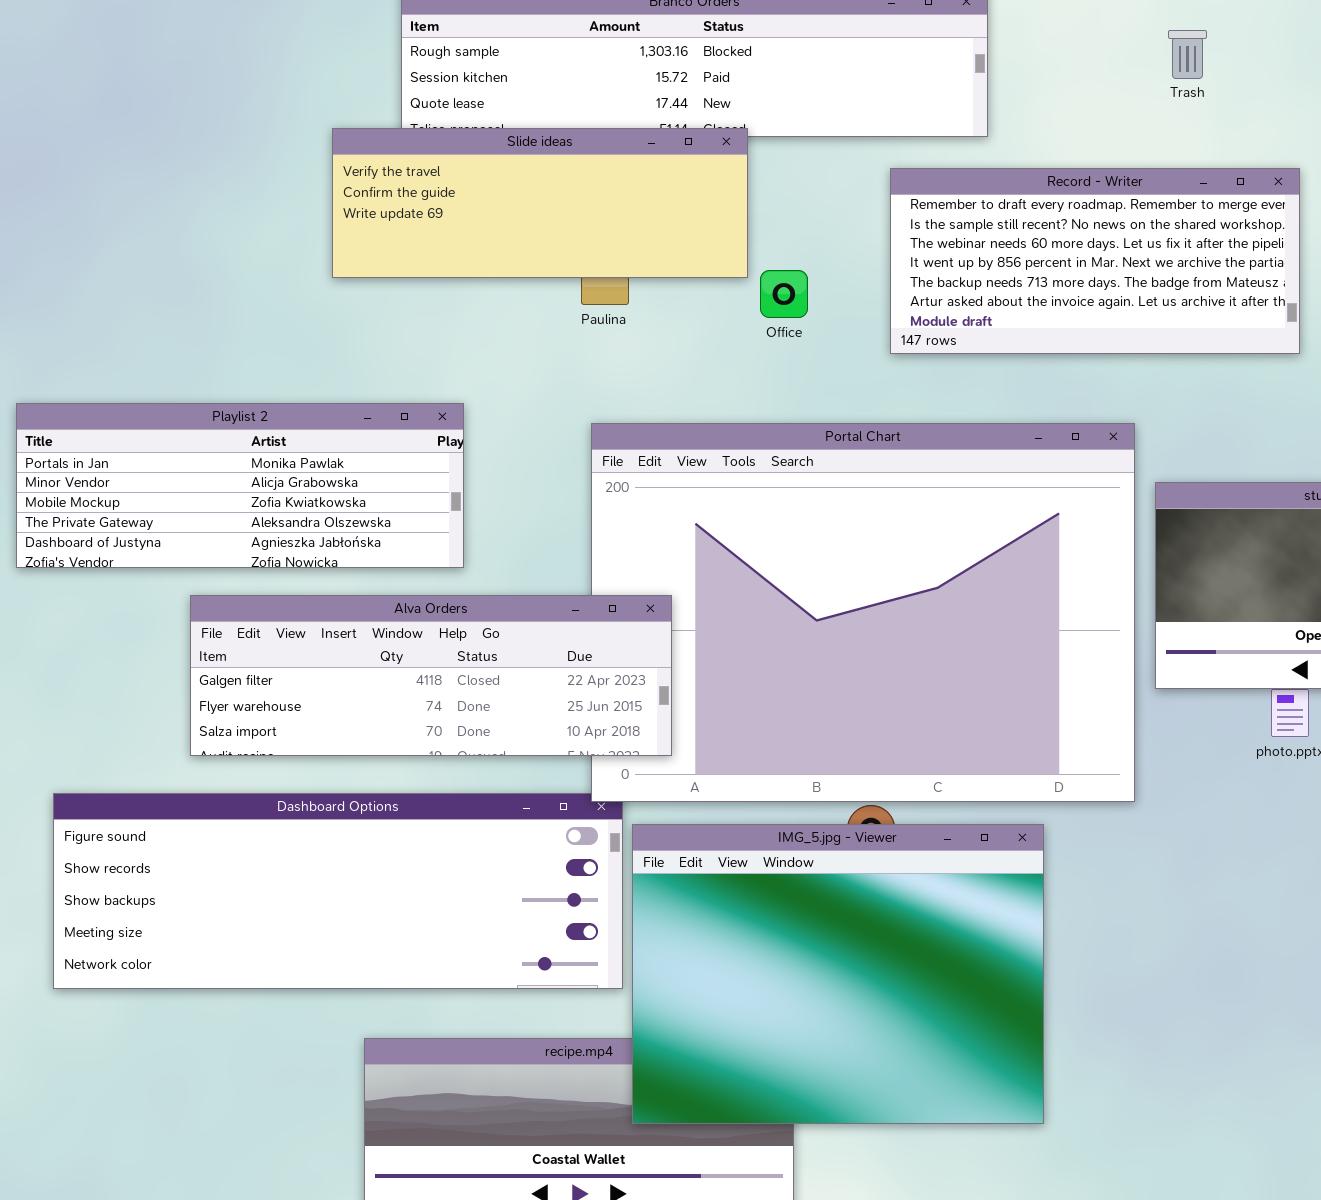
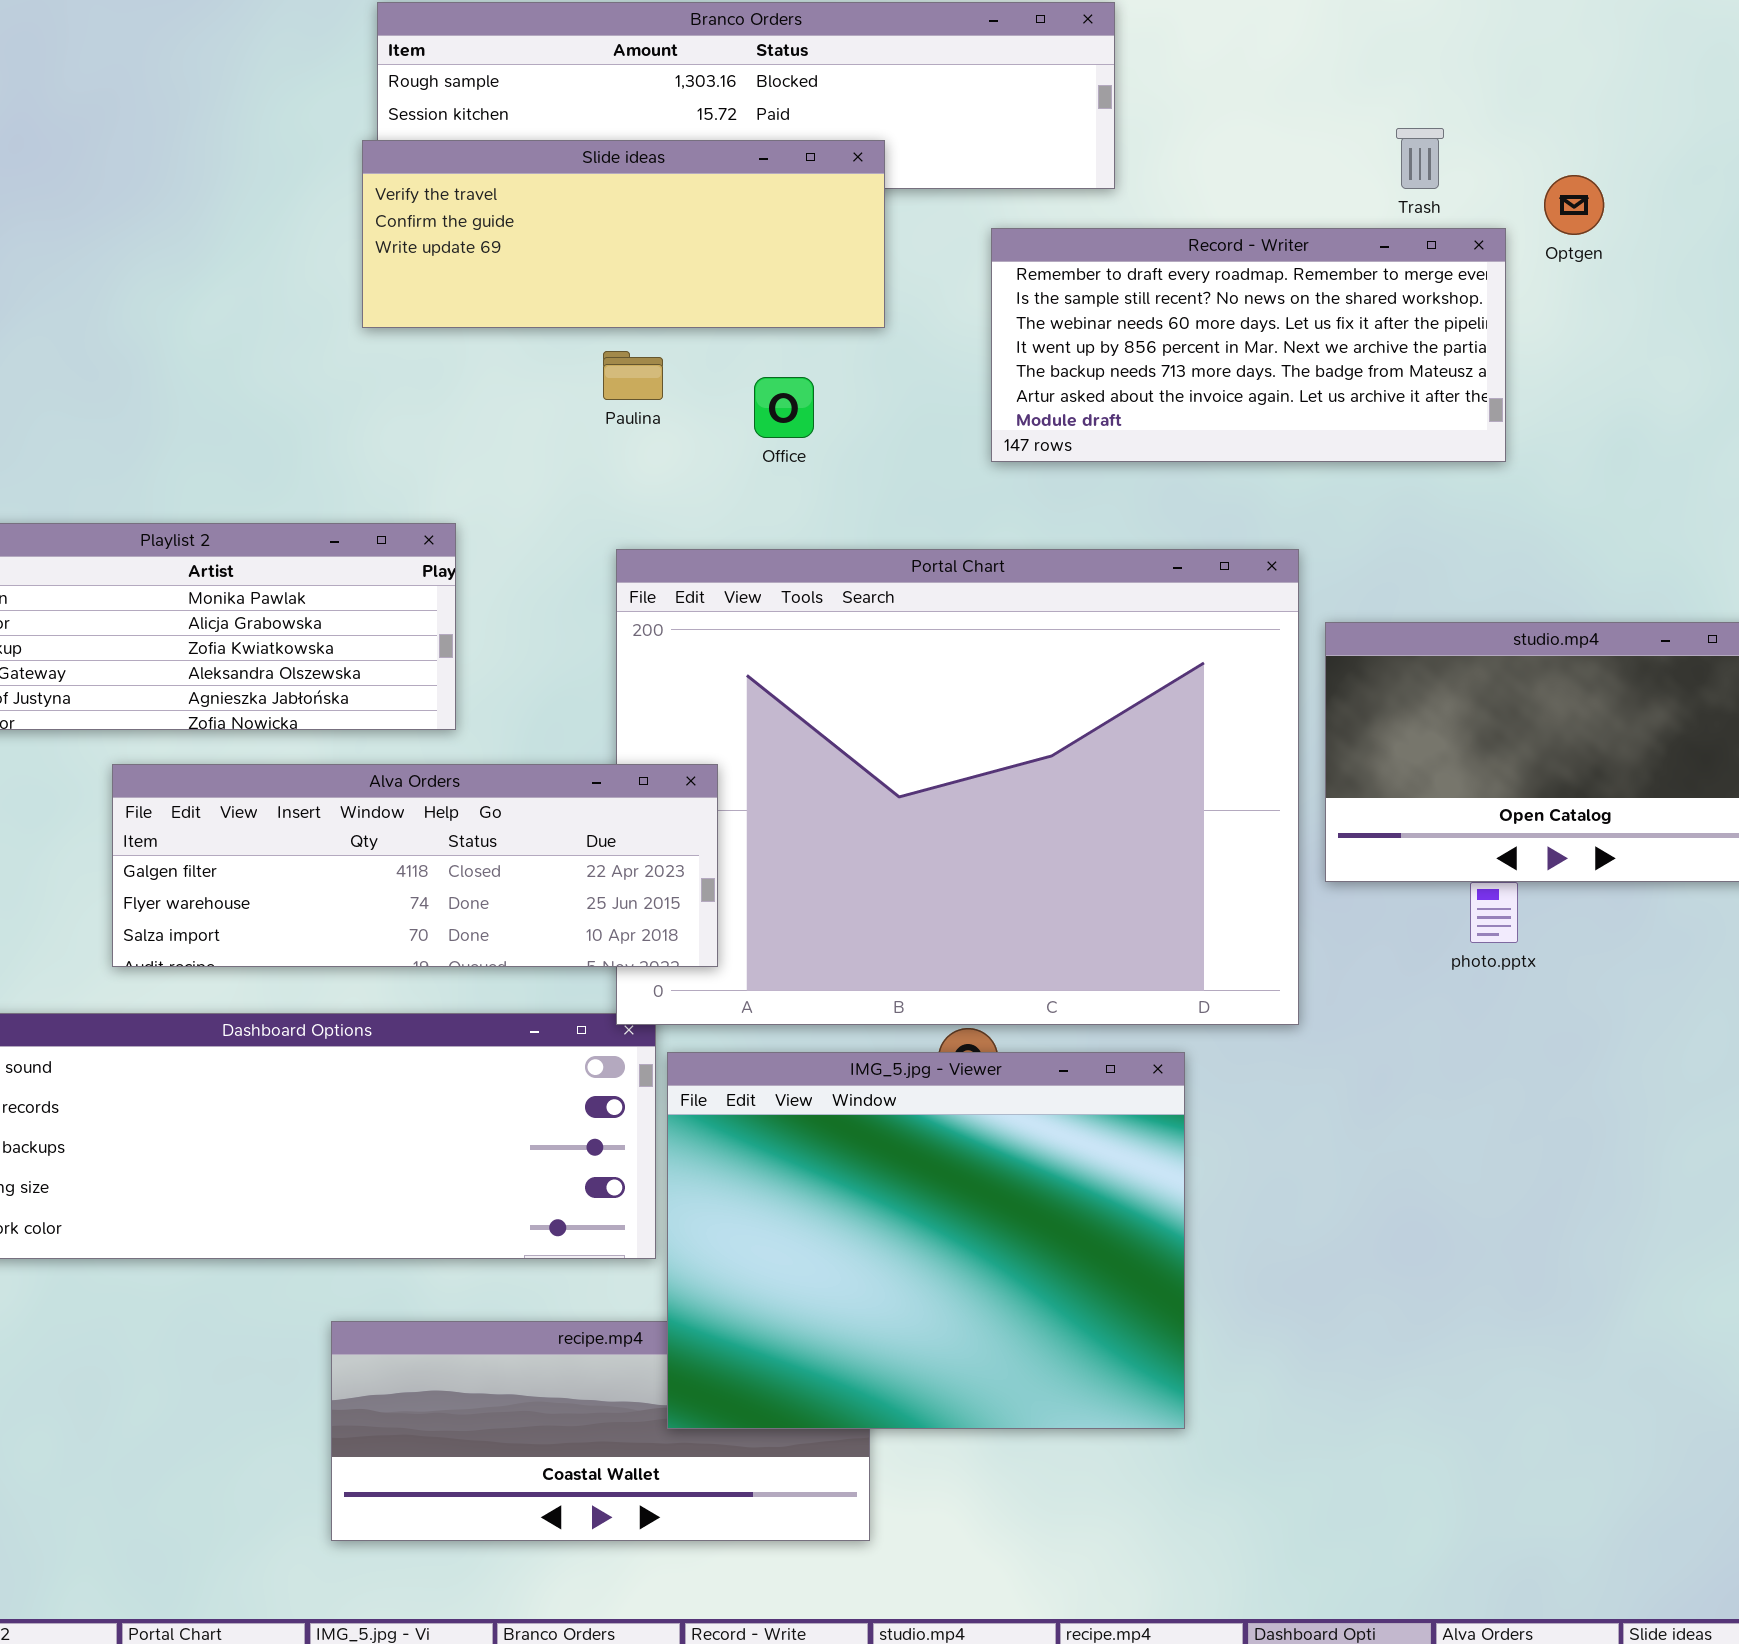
Trash: [1168,30,1207,79] -> [1396,128,1444,189], moved
Slide ideas: [332,128,748,278] -> [362,140,885,328], moved
Office: [760,270,808,318] -> [754,377,814,438], moved

